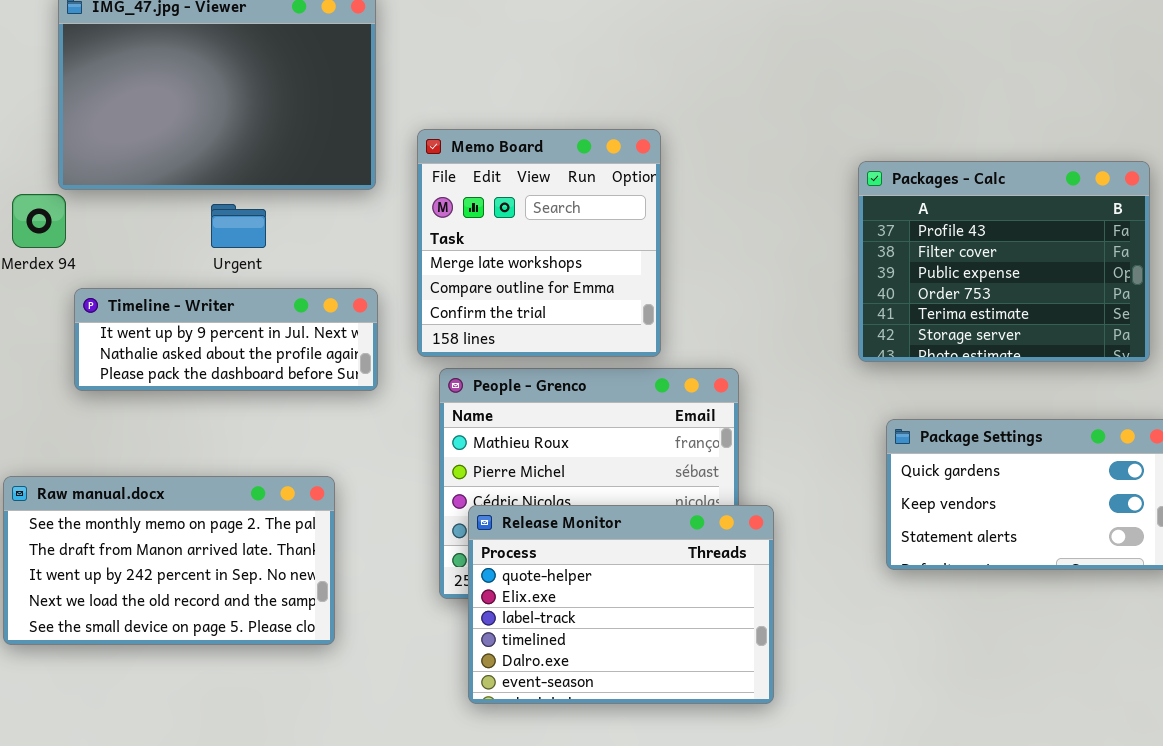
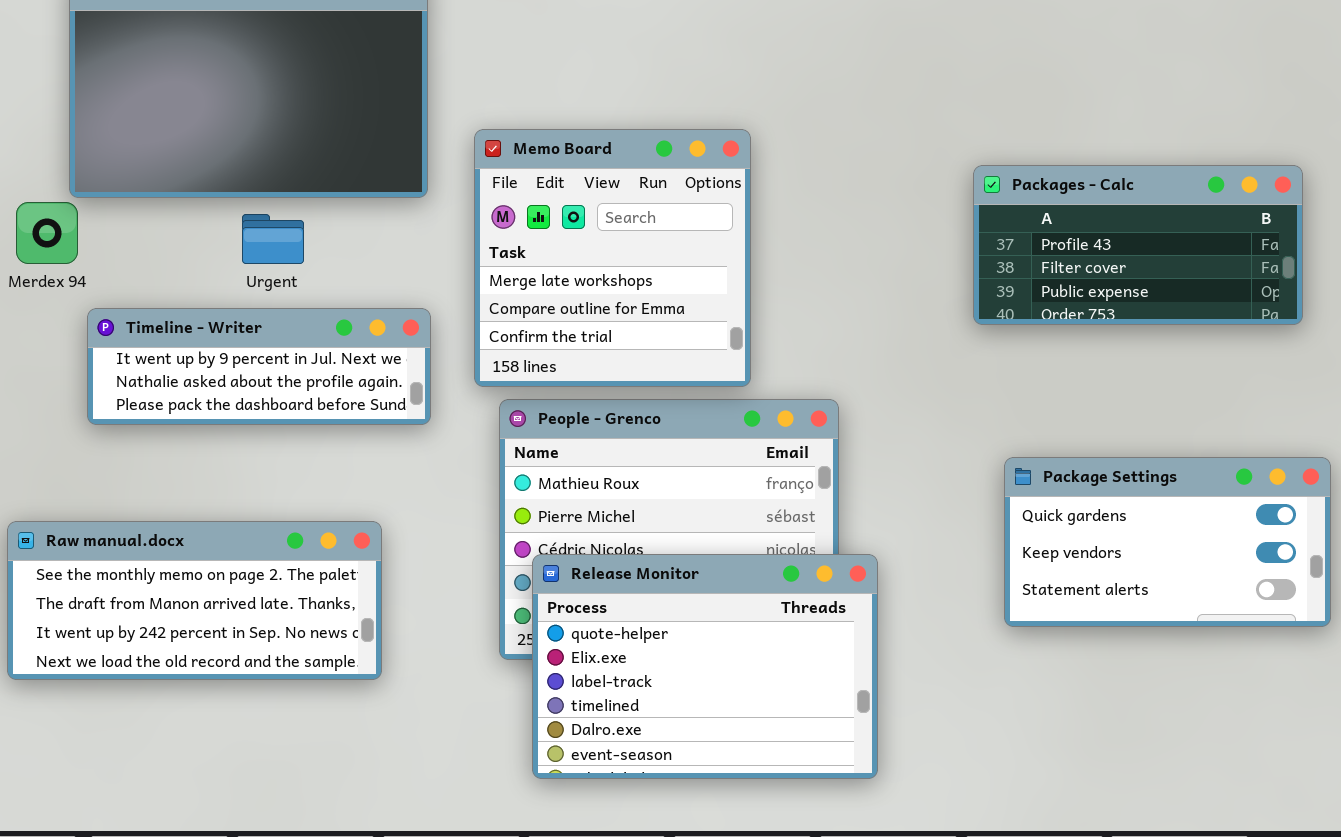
Packages - Calc: [858,161,1150,362] -> [973,165,1303,325], resized
Raw manual.docx: [3,476,335,645] -> [7,521,382,680], resized

